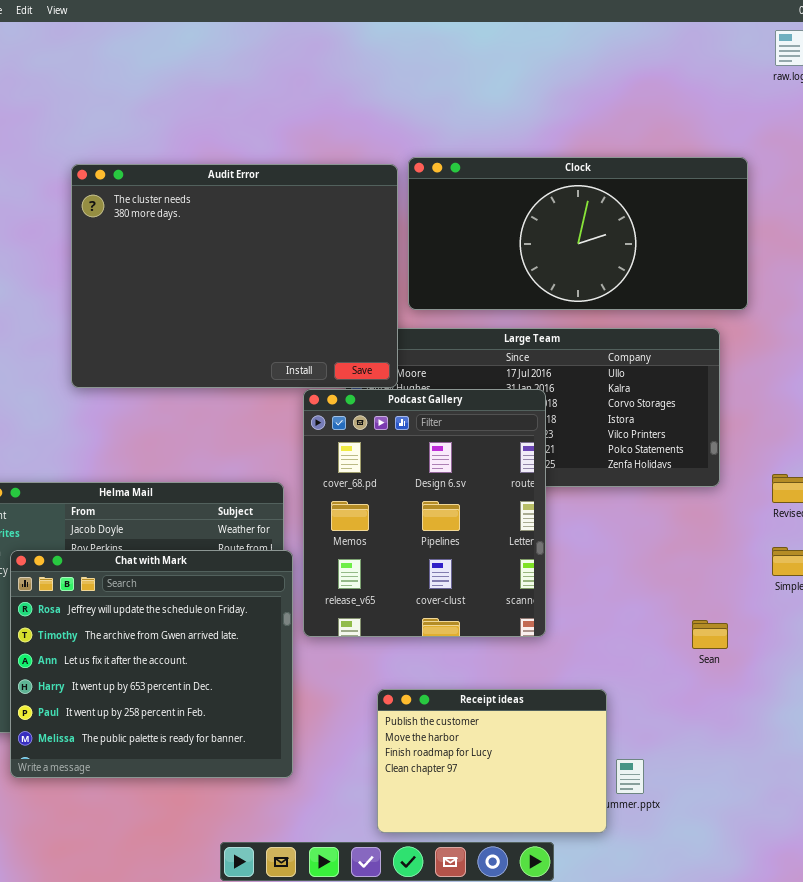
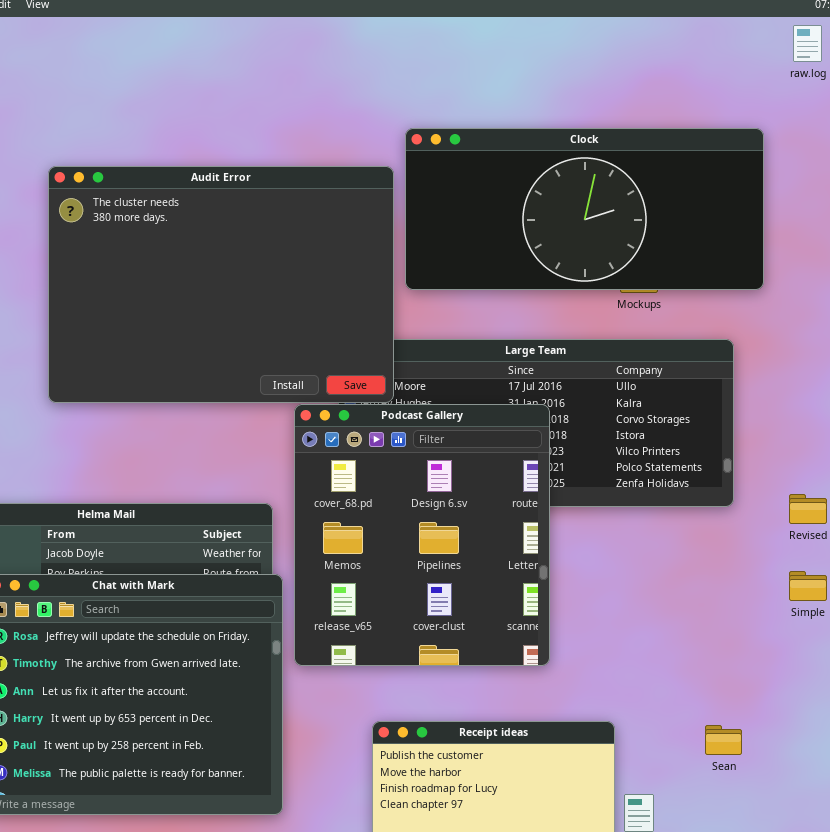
Clock: [408,157,748,310] -> [405,128,764,290], moved
Sean: [692,620,728,649] -> [705,725,742,755], moved

